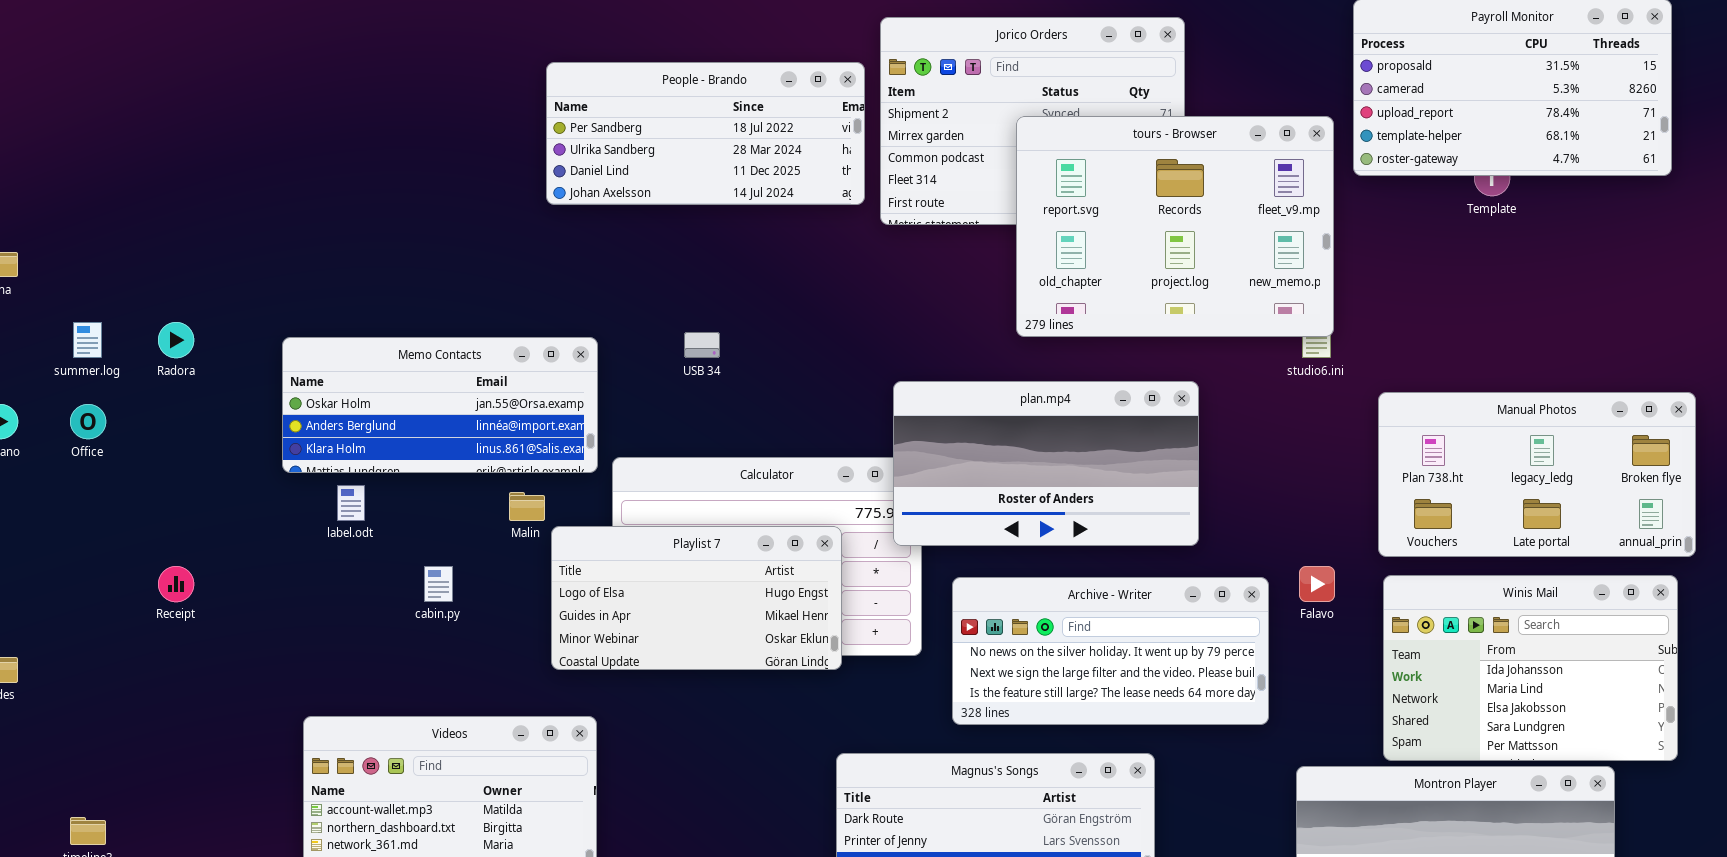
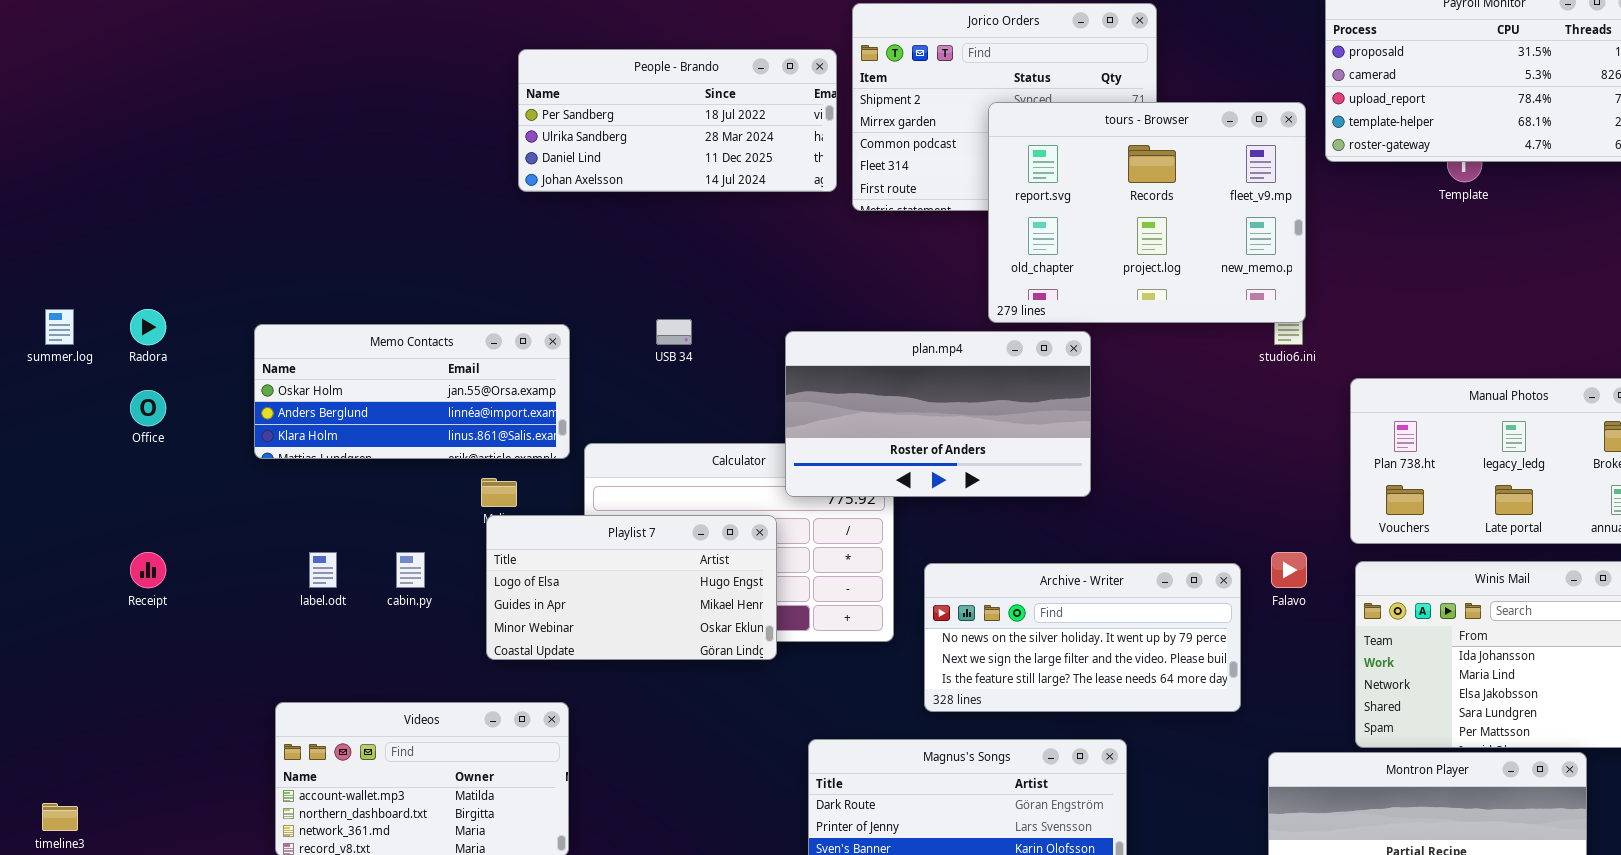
plan.mp4: [893,381,1199,546] -> [785,331,1091,497], moved
Office: [70,404,106,439] -> [130,390,166,426], moved
label.odt: [337,485,365,521] -> [309,552,337,588], moved
Playlist 7: [551,526,842,670] -> [486,515,777,660], moved

